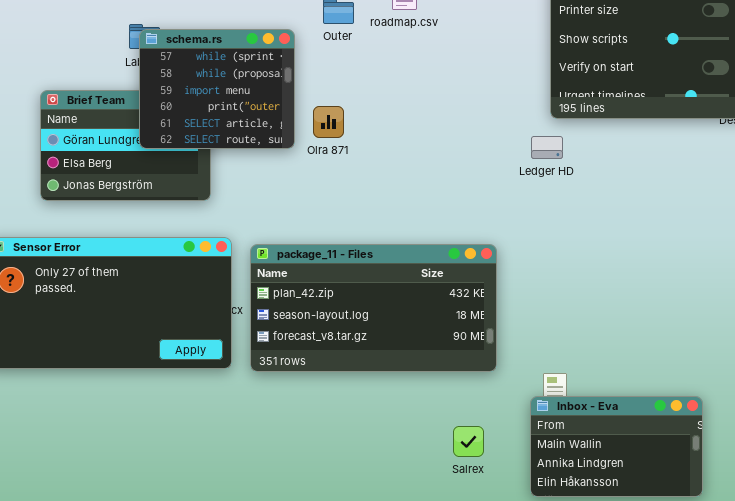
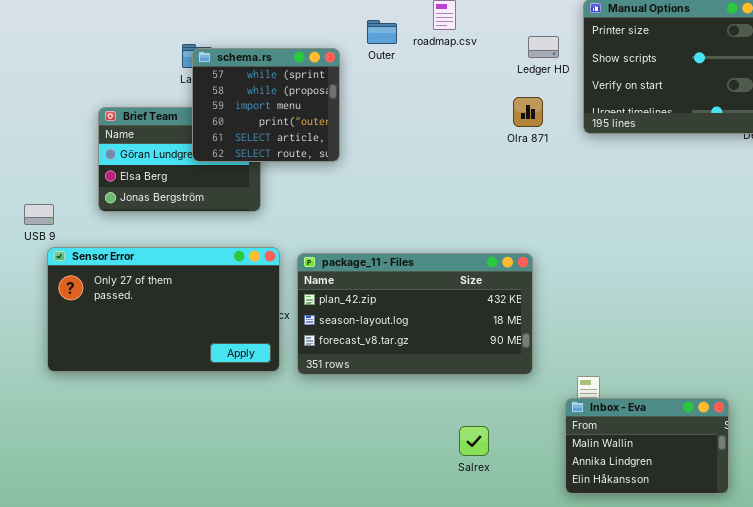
Olra 871: [313,106,344,138] -> [513,97,543,127], moved
Ledger HD: [531,136,563,159] -> [528,36,559,58], moved
Salrex: [453,426,484,457] -> [459,426,489,456], moved

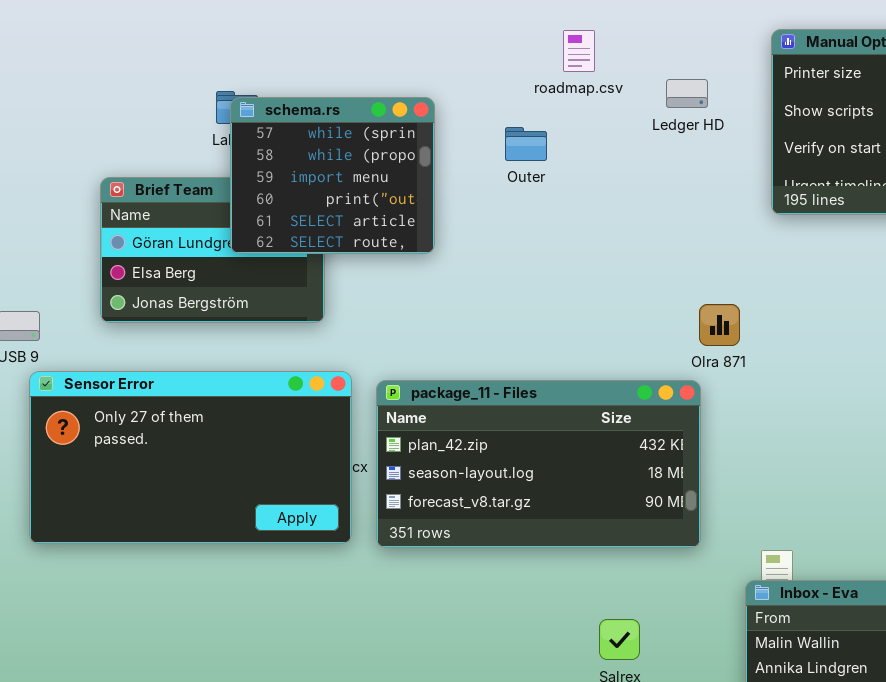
Outer: [367,20,397,44] -> [505,127,547,161], moved
Ledger HD: [528,36,559,58] -> [666,79,708,108], moved
Olra 871: [513,97,543,127] -> [699,304,740,346], moved

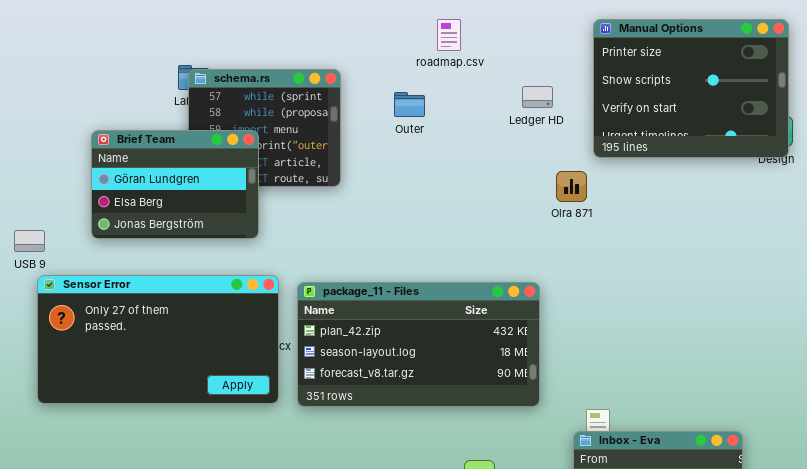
Ledger HD: [666,79,708,108] -> [522,86,553,108], moved
Brief Team: [100,177,325,323] -> [91,130,259,239], raised
Olra 871: [699,304,740,346] -> [556,171,587,202], moved

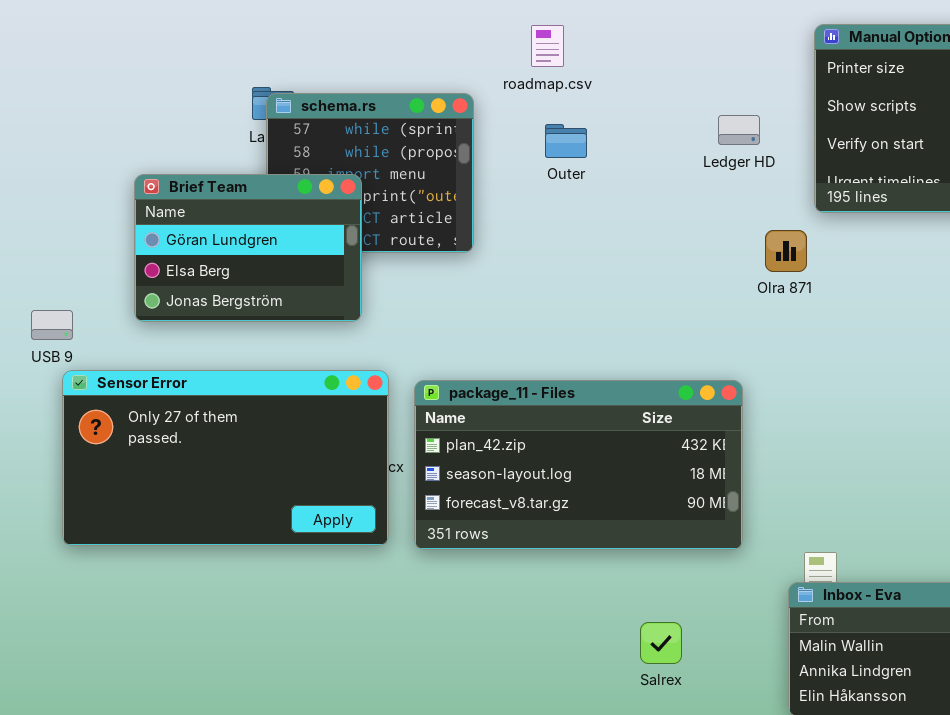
roadmap.csv: [437,19,461,51] -> [531,25,564,67], moved

